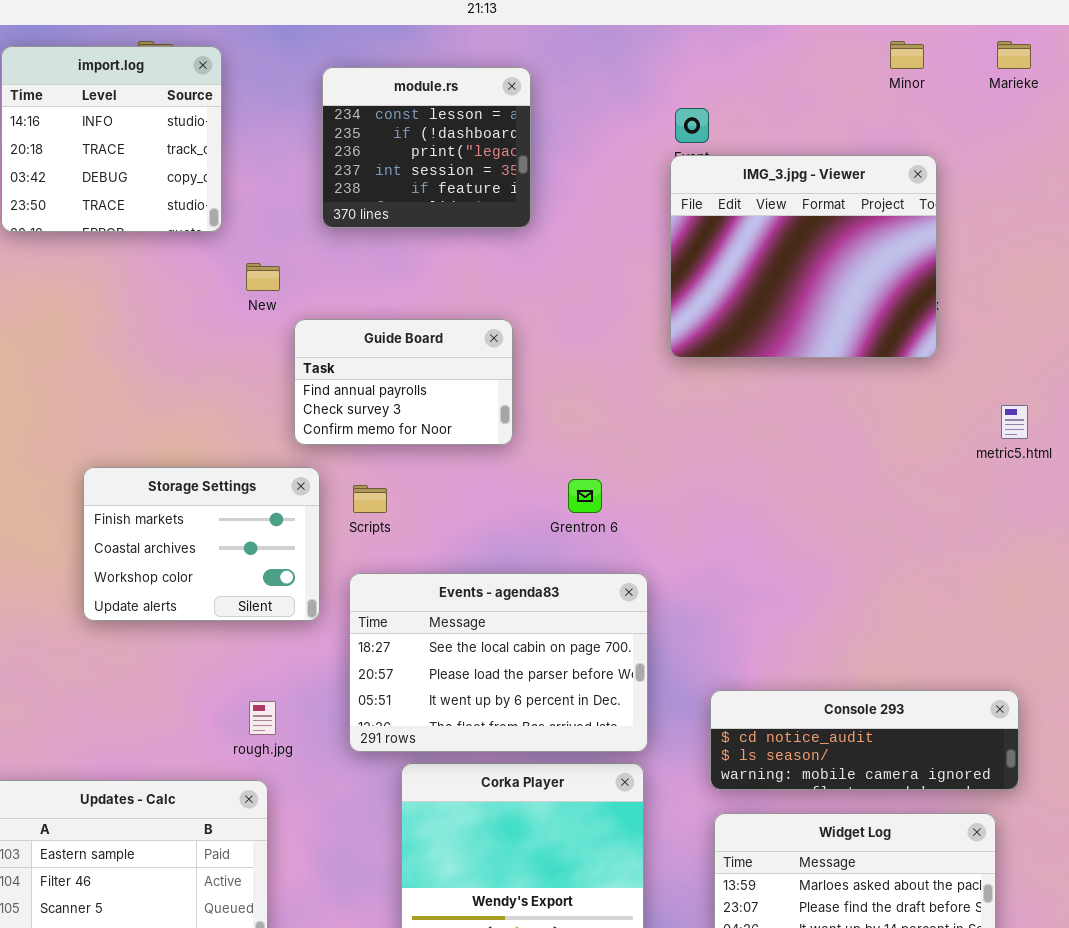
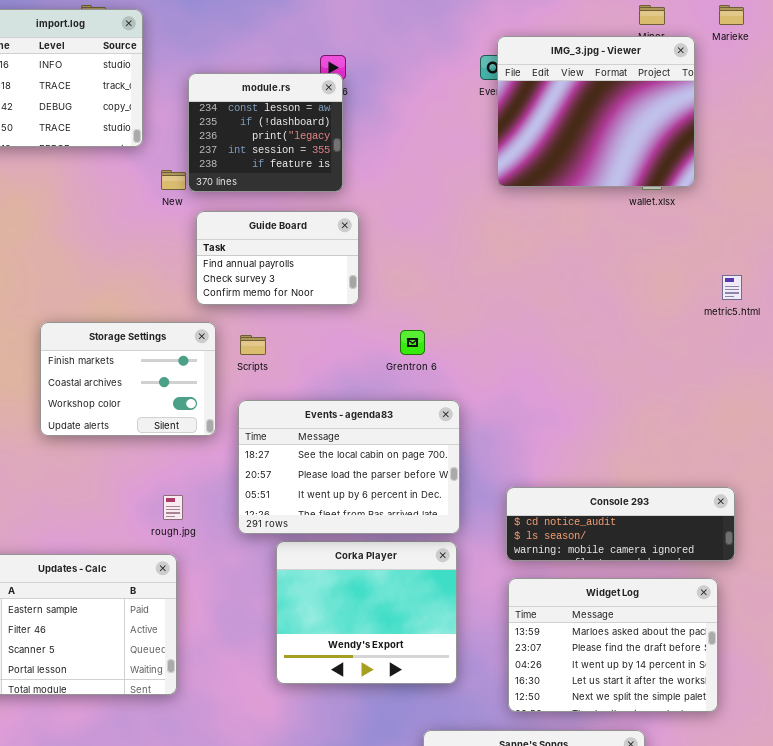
module.rs: [322,67,531,228] -> [188,73,343,192], moved
IMG_3.jpg - Viewer: [670,155,937,358] -> [497,36,695,187], moved

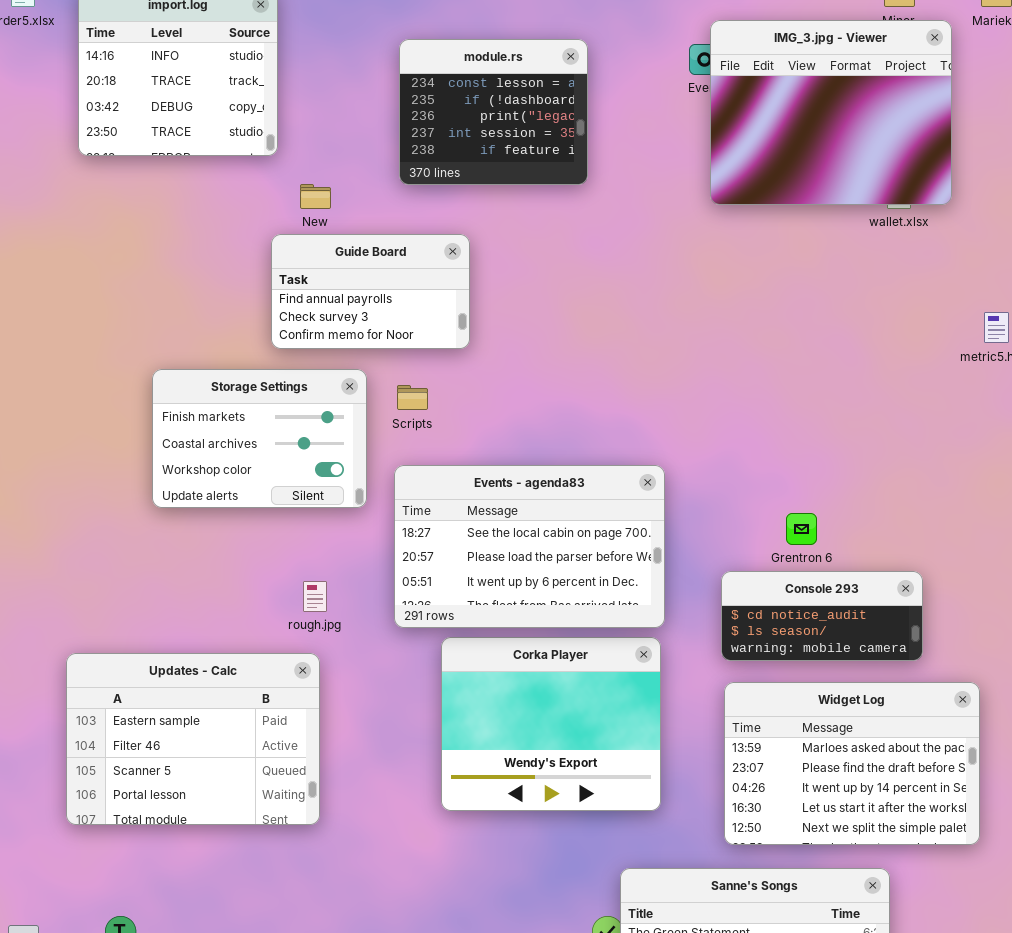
module.rs: [188,73,343,192] -> [399,39,588,185], moved
Guide Board: [196,211,359,305] -> [271,234,470,349], moved
Grentron 6: [400,330,425,355] -> [786,513,817,545], moved
Console 293: [506,487,735,561] -> [721,571,923,661], resized

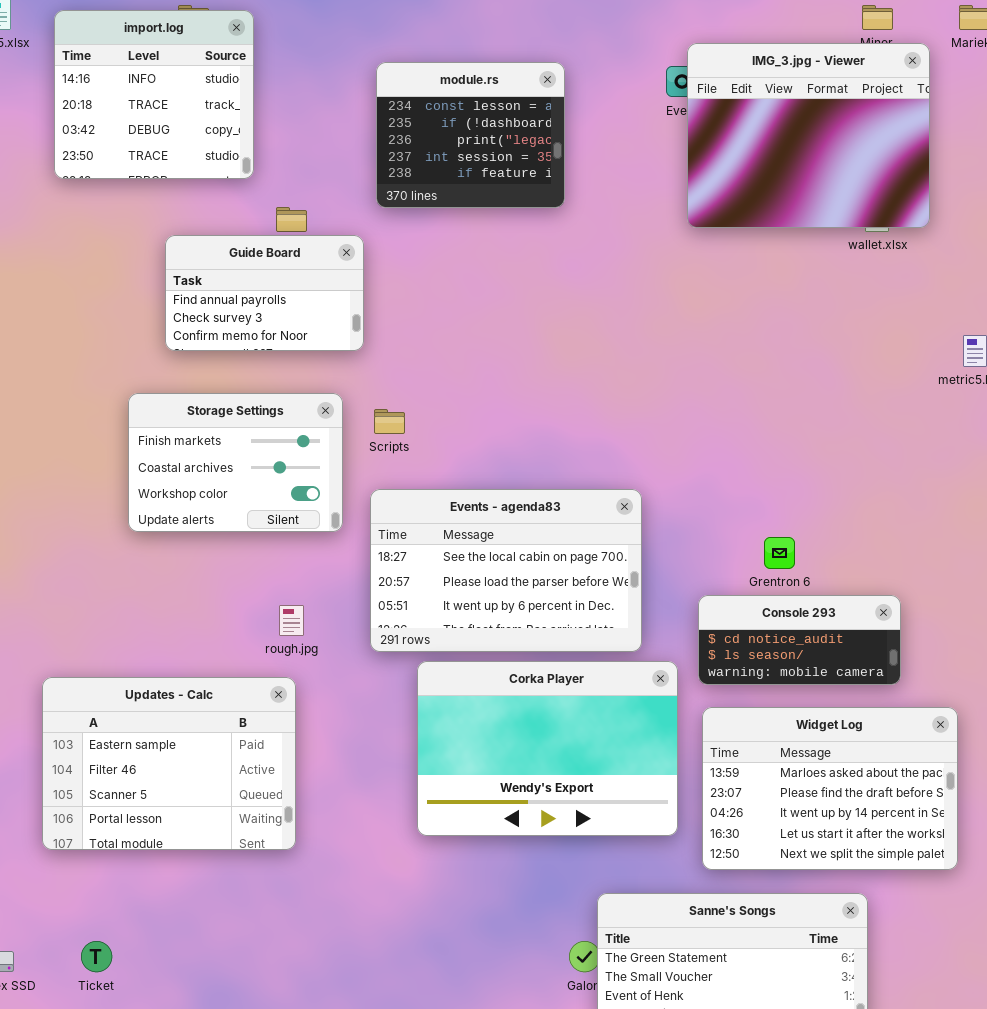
Guide Board: [271,234,470,349] -> [165,235,364,351], moved
Corka Player: [441,637,661,811] -> [417,661,678,836], resized

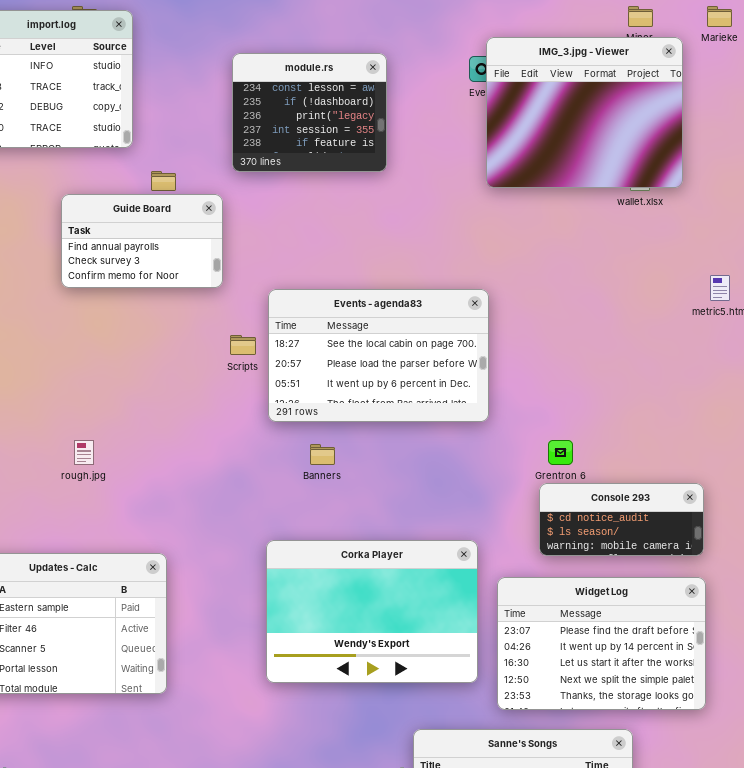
Storage Settings: [128,393,343,532] -> none, closed
Events - agenda83: [370,489,642,652] -> [268,289,489,422], moved
Console 293: [698,595,901,685] -> [539,483,704,556], moved
rough.jpg: [279,605,304,636] -> [74,440,94,465], moved
Widget Log: [702,707,958,870] -> [497,577,706,710], scrolled down 1 row

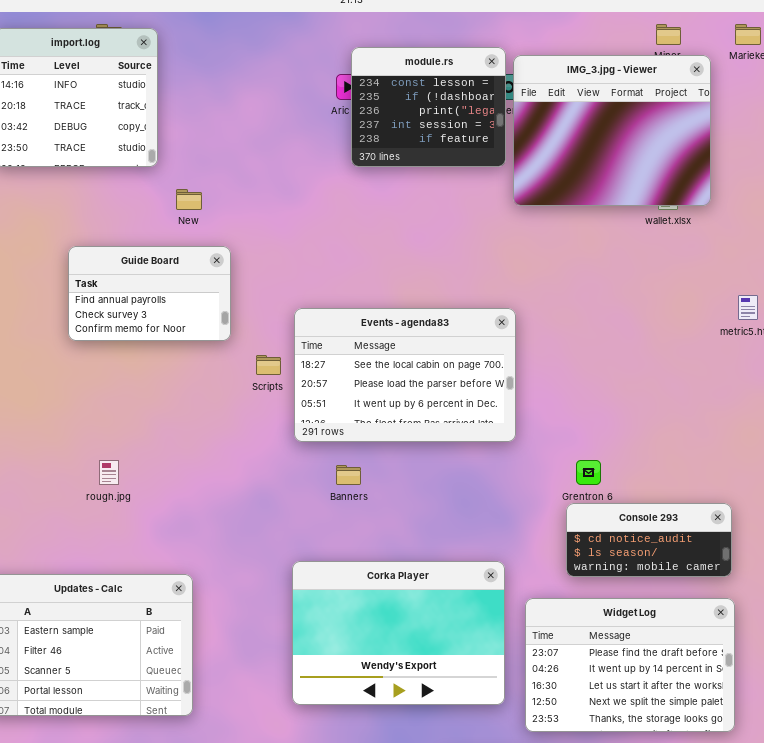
module.rs: [232,53,387,172] -> [351,47,506,167], moved
Guide Board: [61,194,223,288] -> [68,246,231,341], moved

